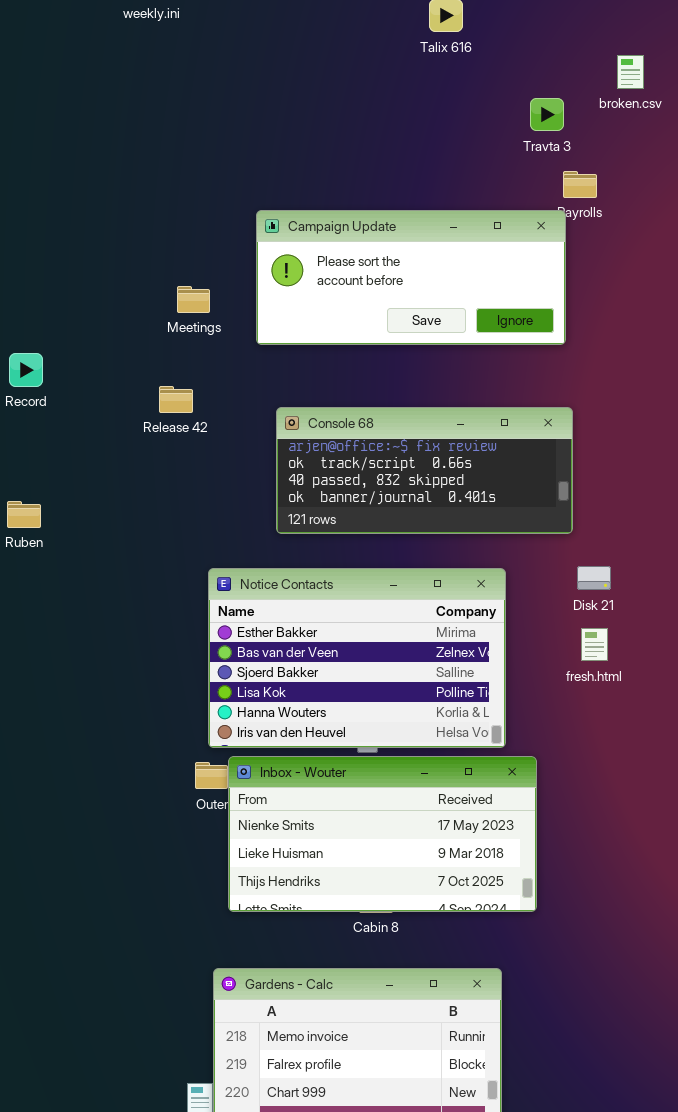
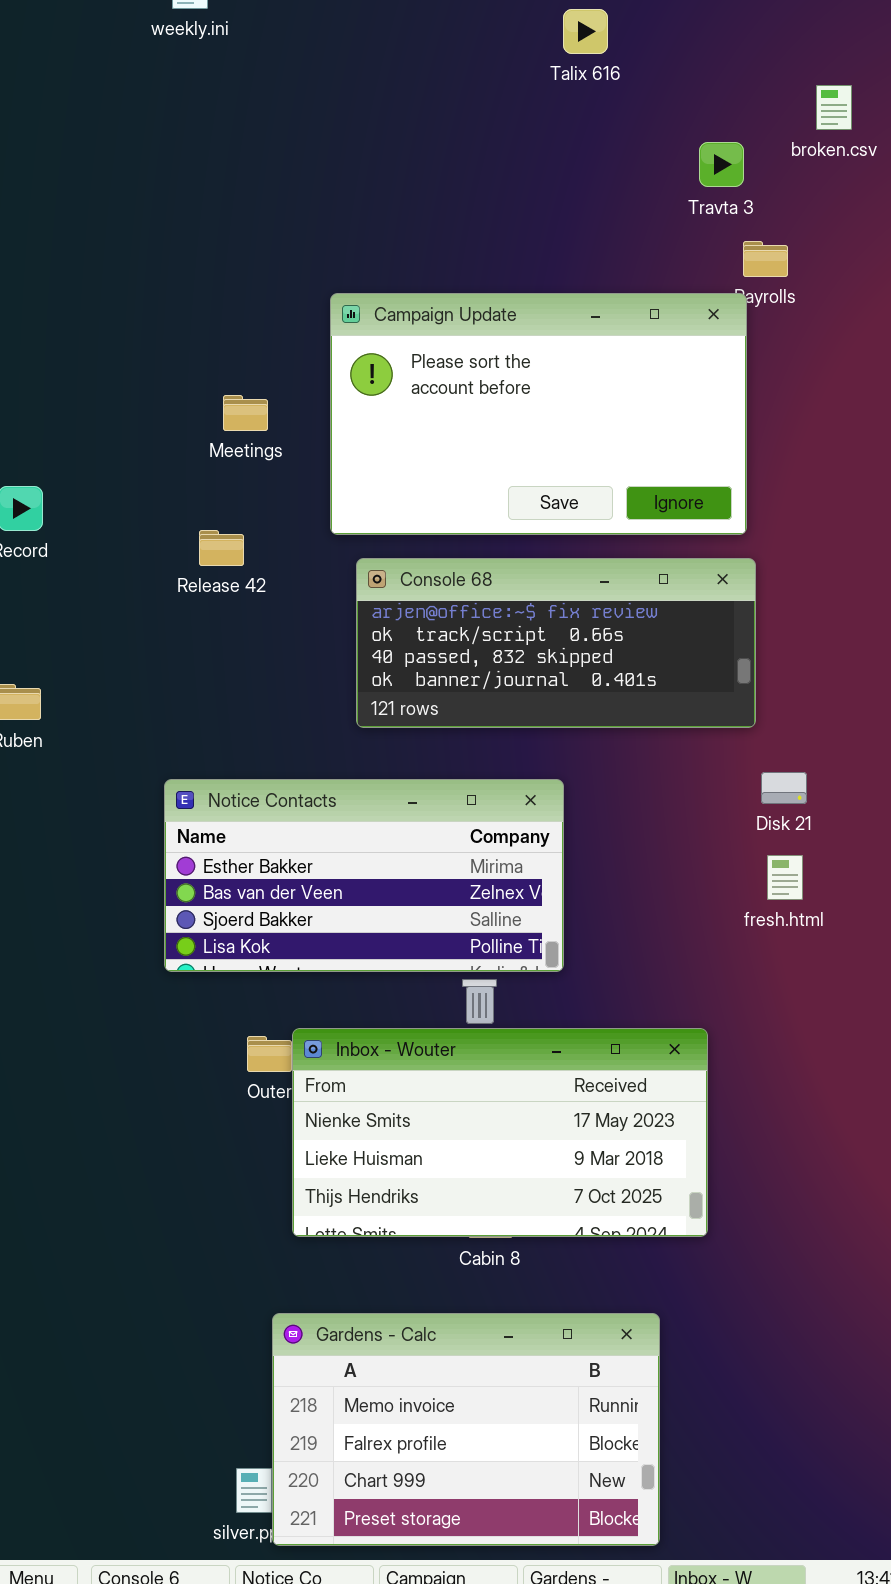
Campaign Update: [256,210,566,345] -> [330,293,747,535], resized
Notice Contacts: [208,568,506,748] -> [164,779,564,972], moved, resized

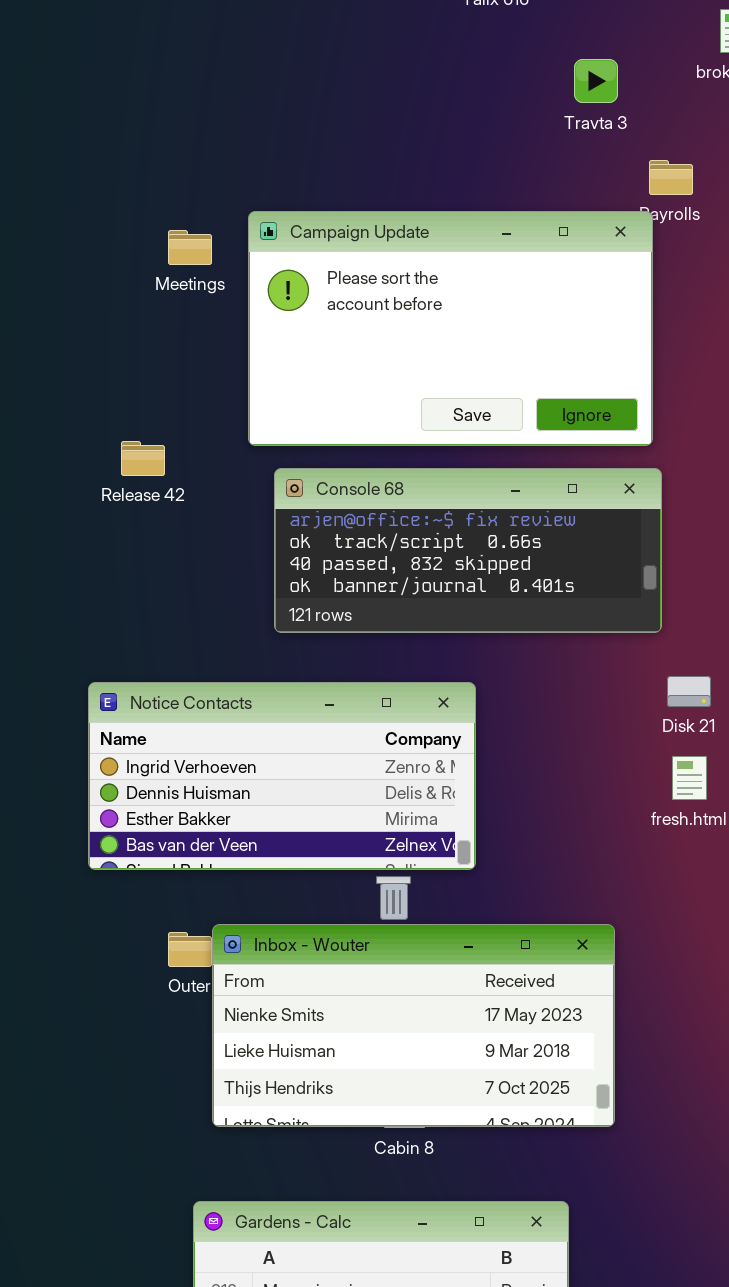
Travta 3: [699,142,744,187] -> [574,59,618,103], moved
Meetings: [223,395,268,431] -> [168,230,212,265], moved
Notice Contacts: [164,779,564,972] -> [88,682,476,870], scrolled up 2 rows

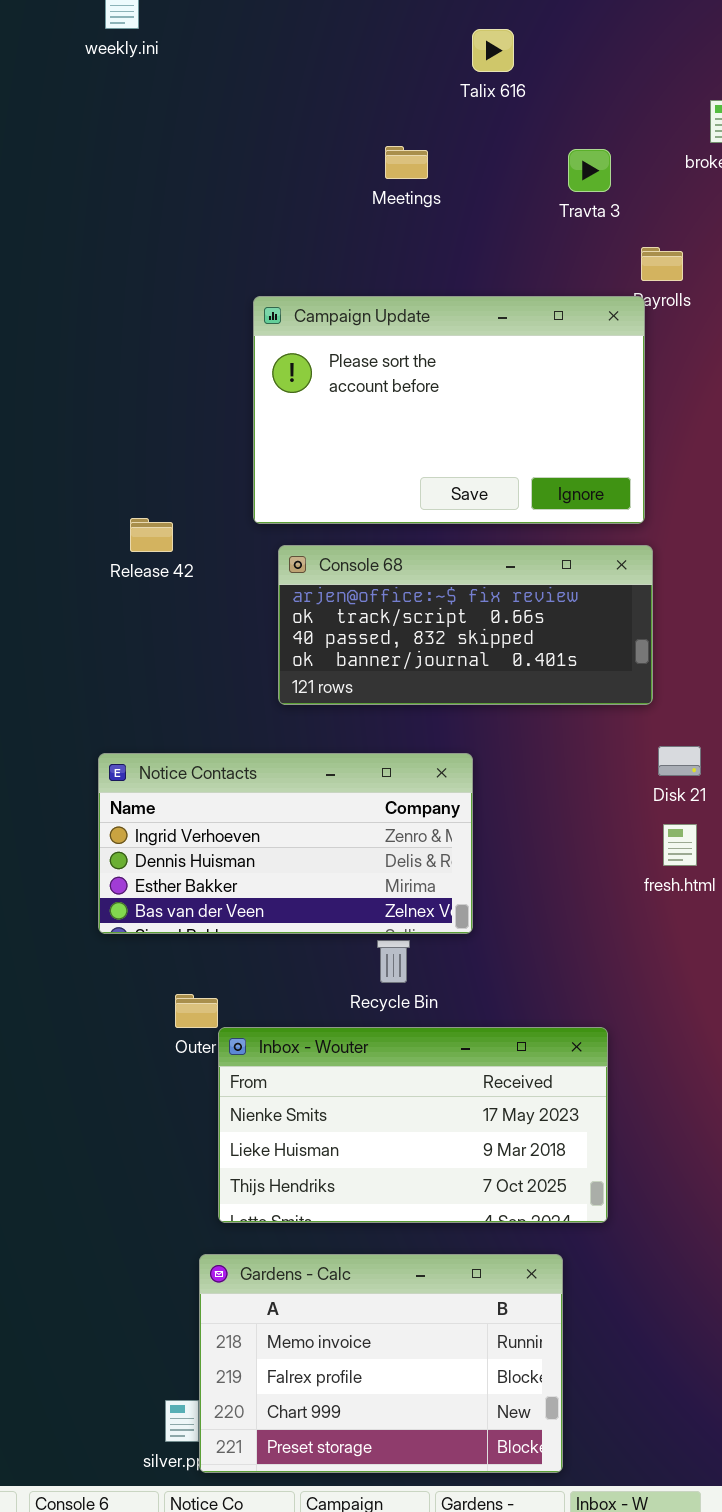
Meetings: [168,230,212,265] -> [385,146,428,179], moved
Inbox - Wouter: [212,924,615,1127] -> [218,1027,608,1223], moved

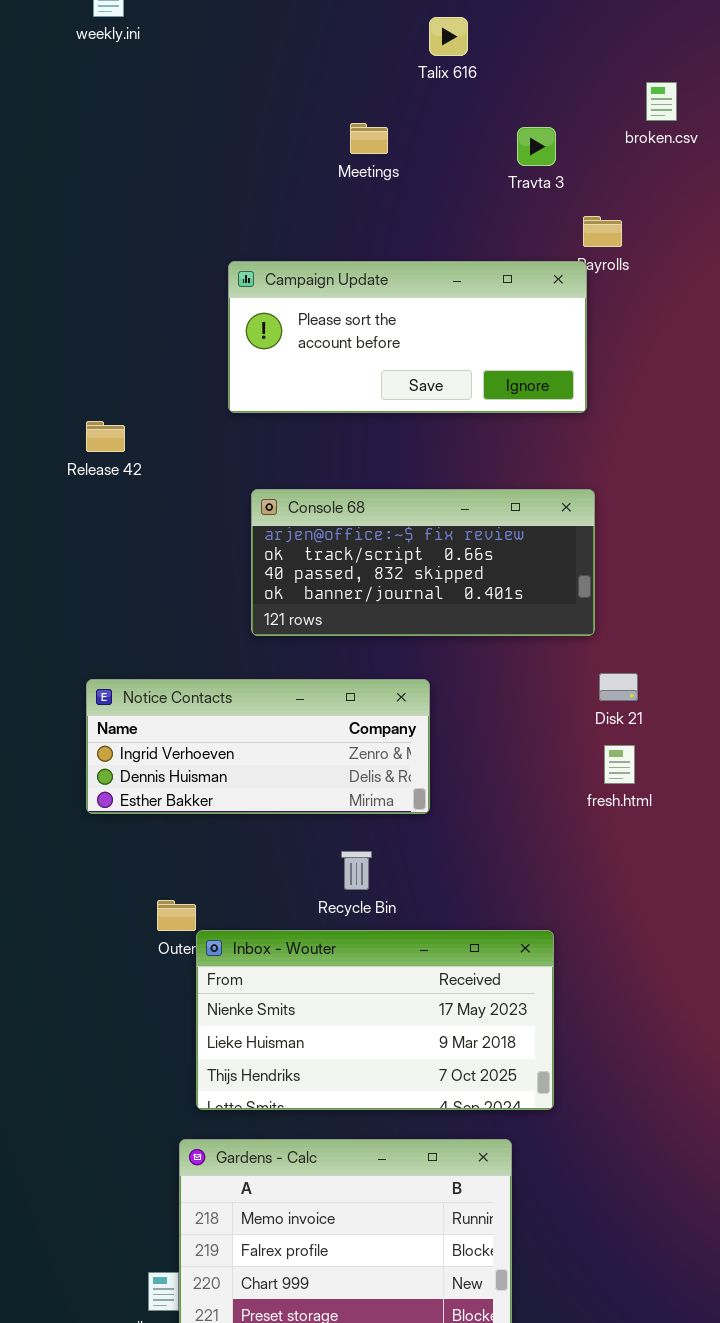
Campaign Update: [253,296,645,524] -> [228,261,587,413], resized
Release 42: [130,518,173,552] -> [86,421,125,452], moved
Notice Contacts: [98,753,473,934] -> [86,679,430,814], resized

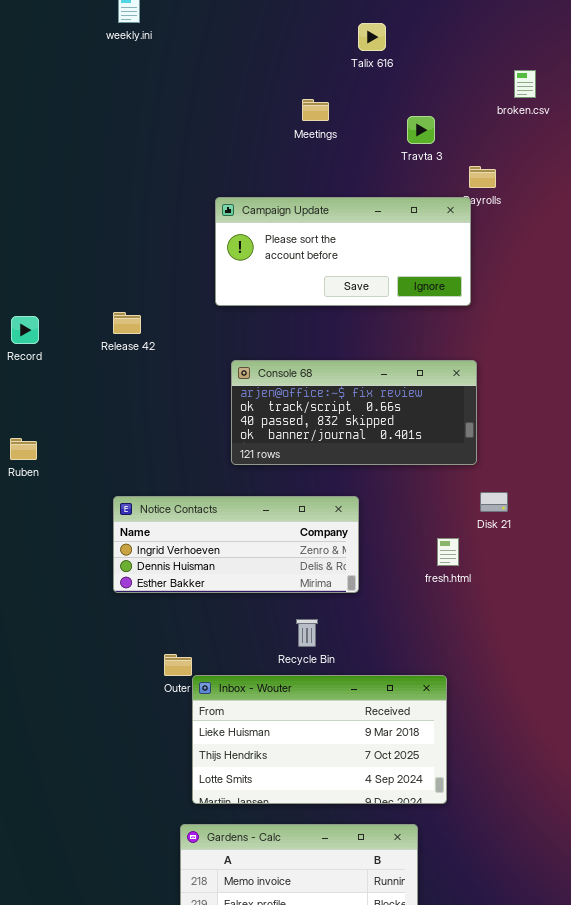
Travta 3: [517,127,556,166] -> [407,116,435,144], moved
fresh.html: [604,745,635,784] -> [437,538,459,566], moved
Inbox - Wouter: [196,930,554,1110] -> [192,675,447,804], scrolled down 1 row

